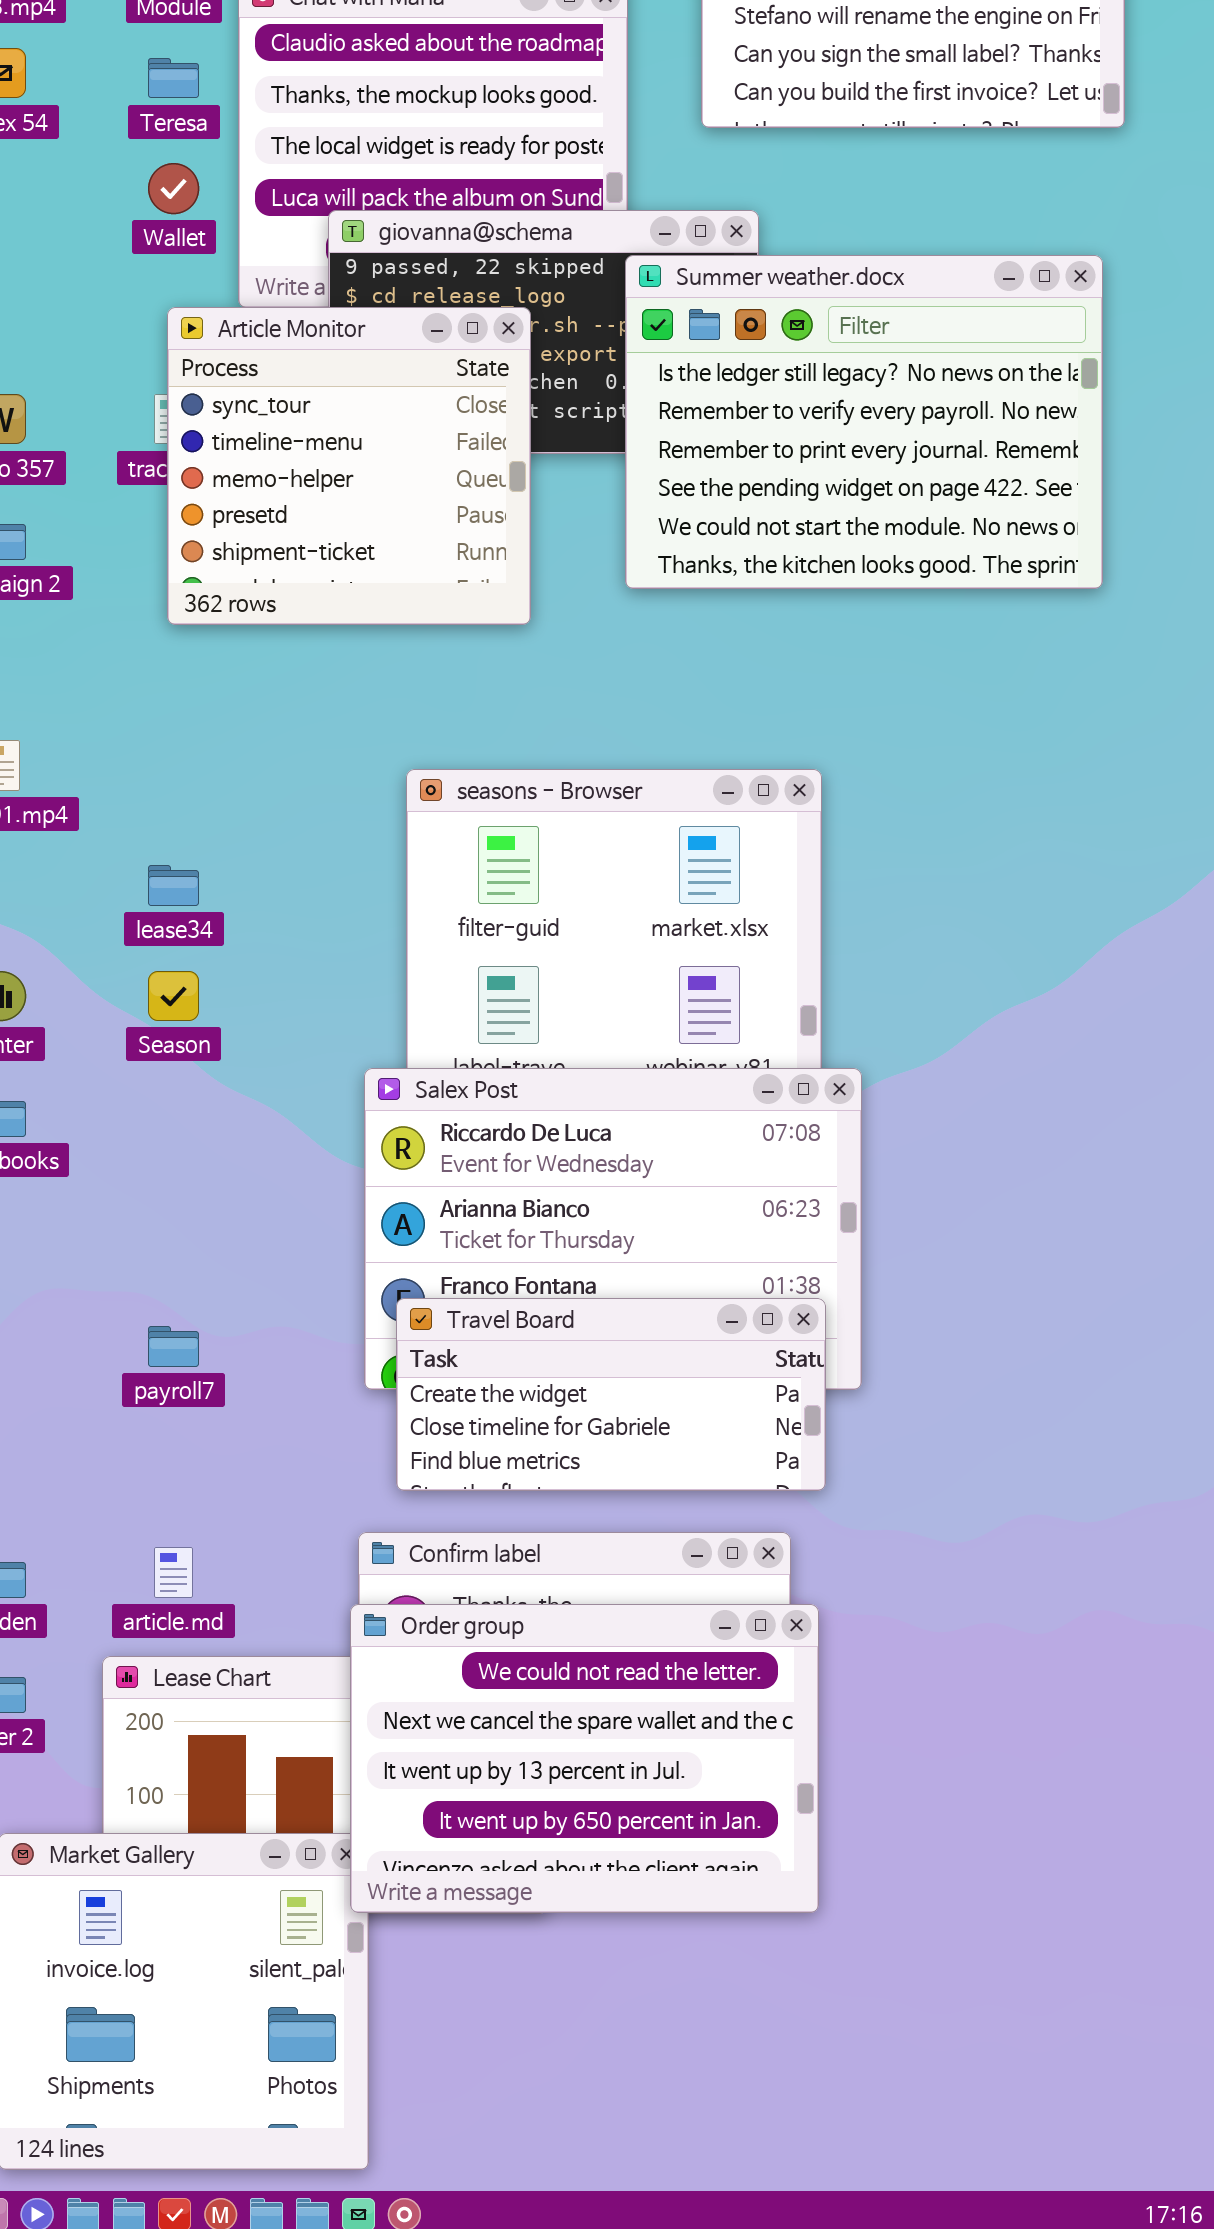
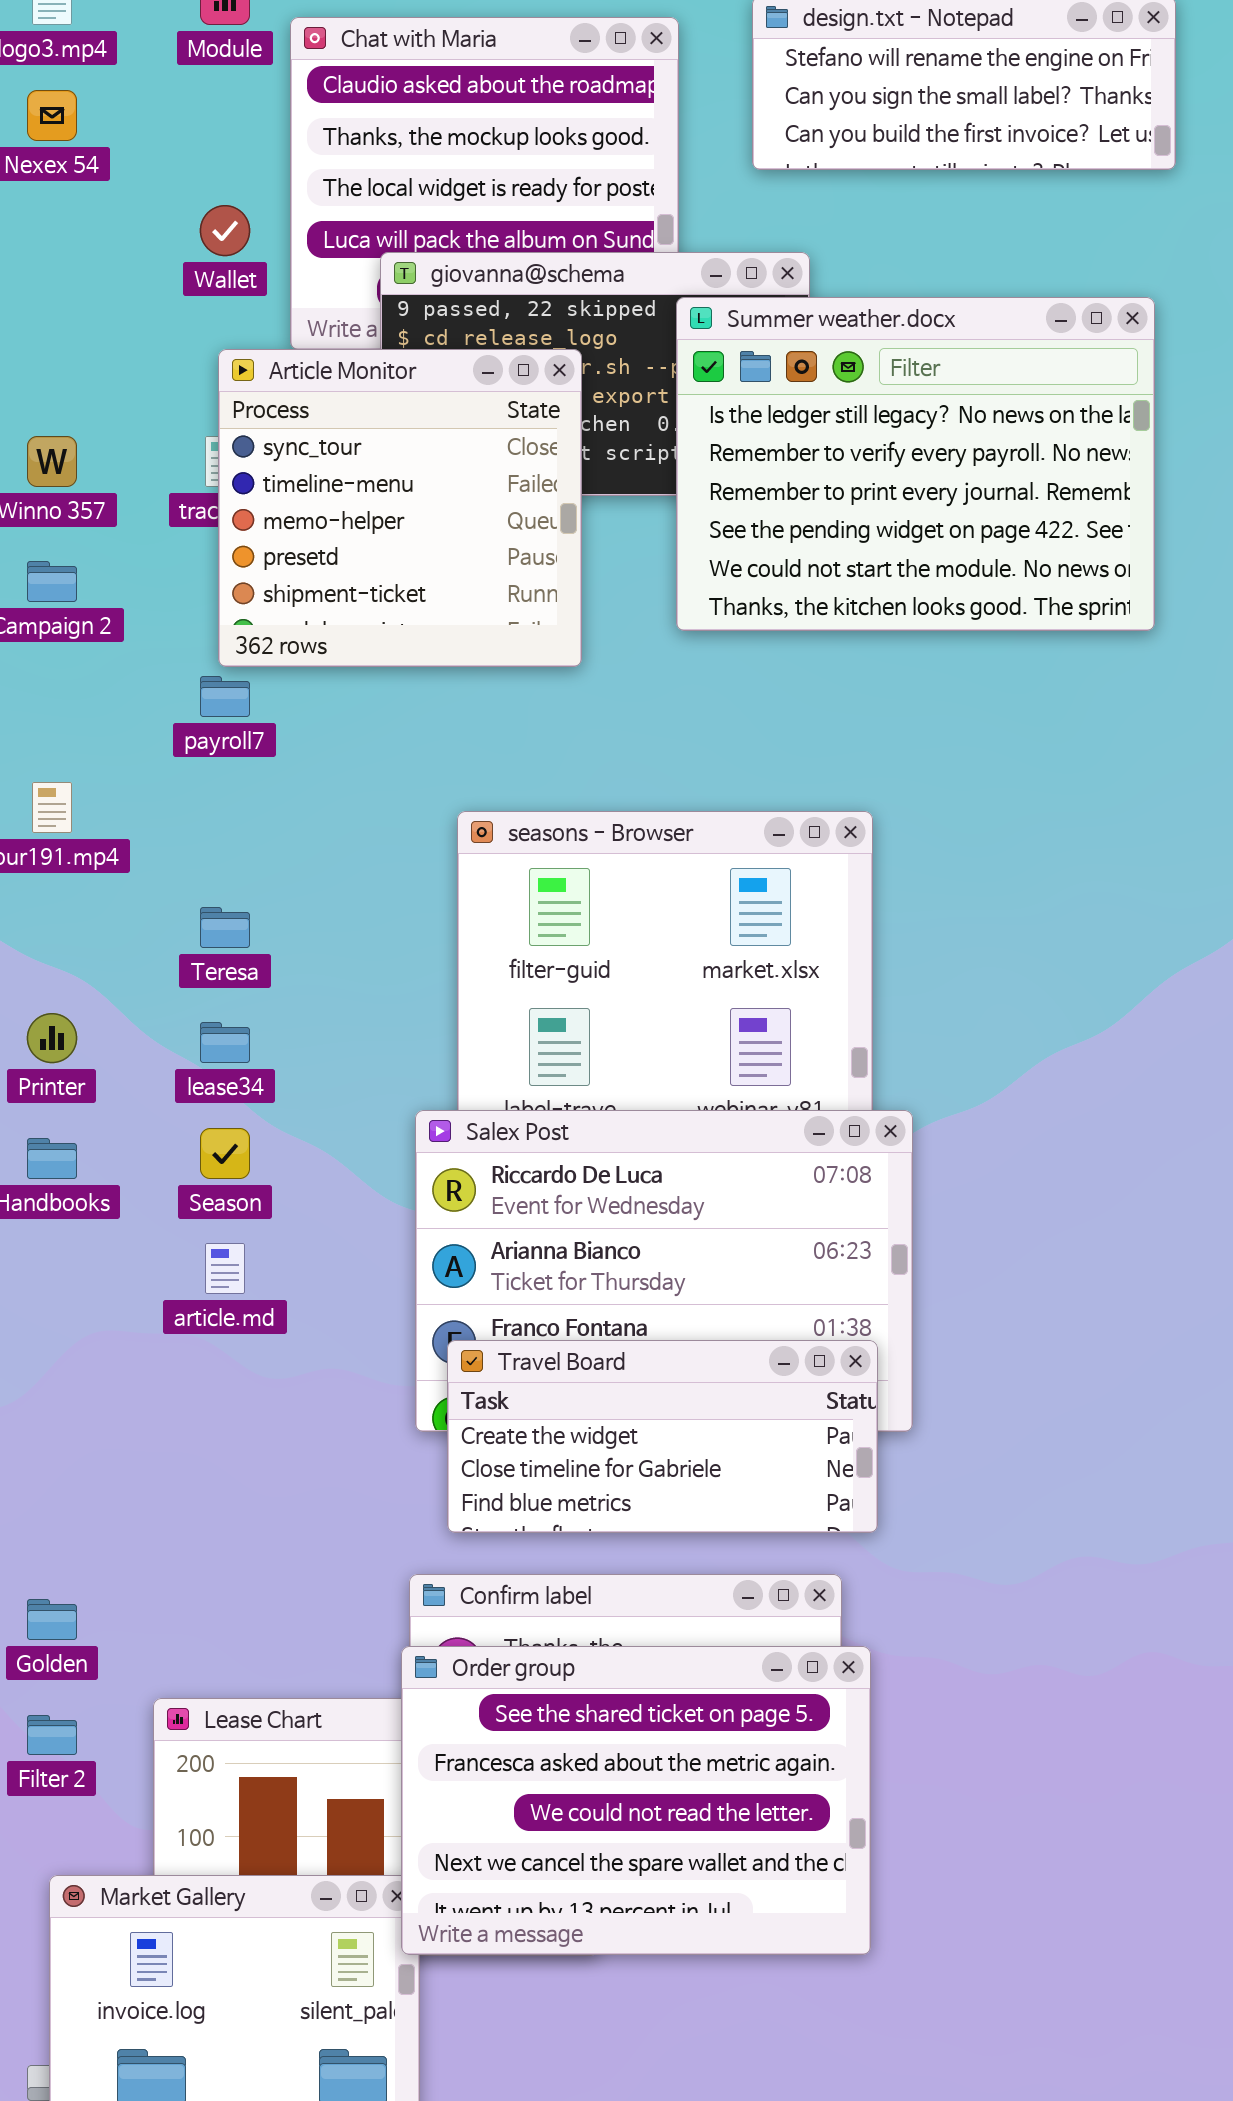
Teresa: [148,58,199,98] -> [200,907,250,948], moved
lease34: [148,865,199,906] -> [200,1022,250,1063], moved
Season: [148,971,199,1021] -> [200,1128,250,1179], moved
payroll7: [148,1326,199,1367] -> [200,676,250,717], moved
article.md: [154,1547,193,1598] -> [205,1243,245,1294], moved
Order group: [350,1604,819,1913] -> [401,1646,871,1955], scrolled up 2 rows

